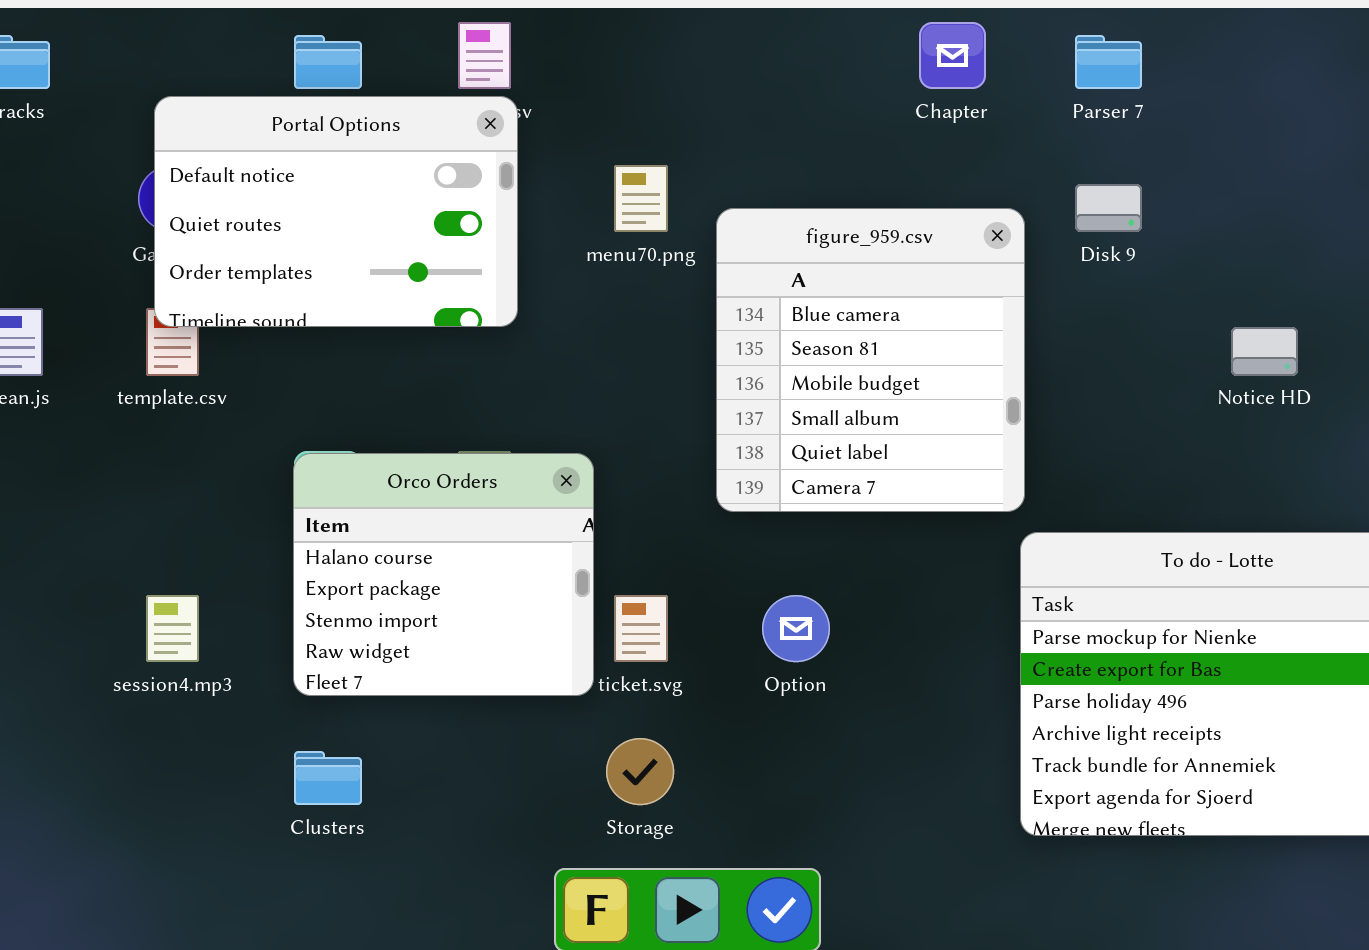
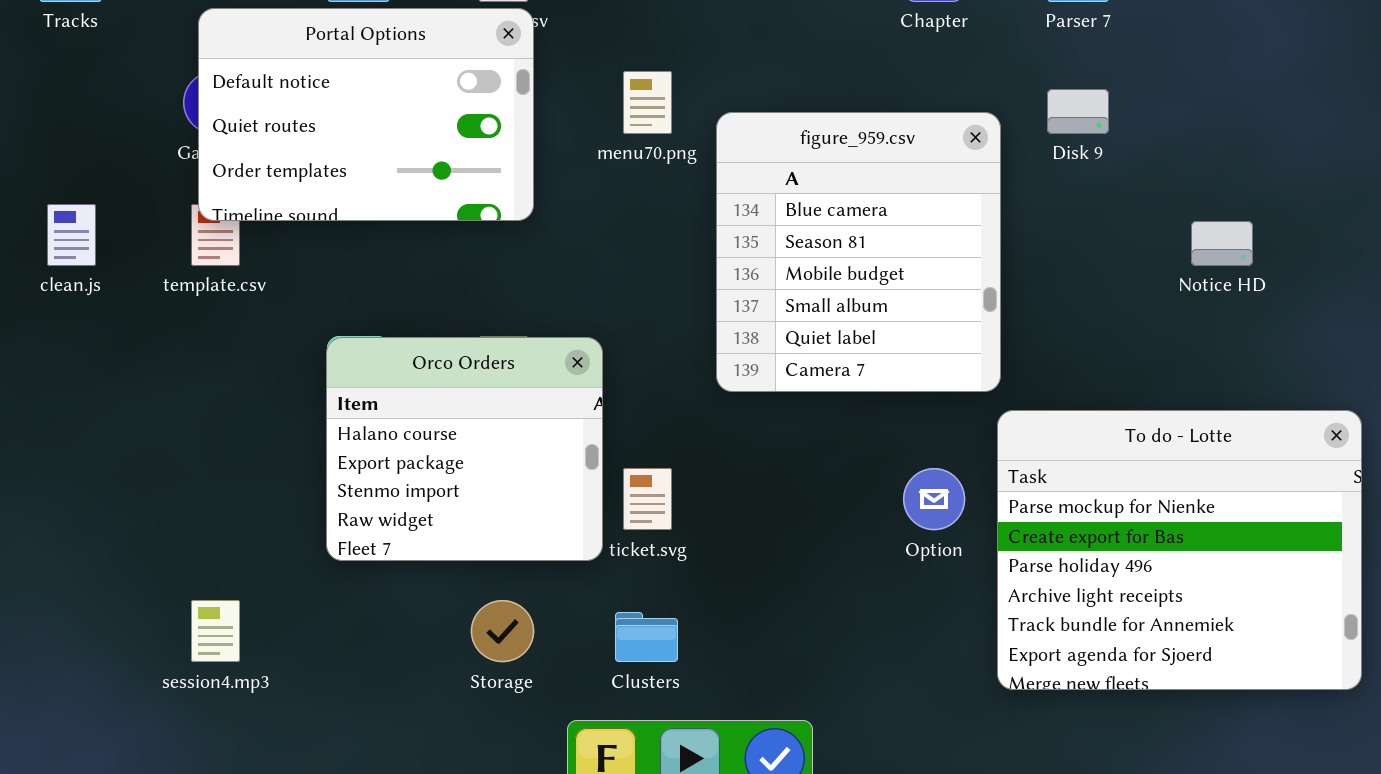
session4.mp3: [146,595,199,662] -> [191,600,240,662], moved
Option: [762,595,830,662] -> [903,468,965,530], moved
Storage: [606,738,674,805] -> [471,600,534,662], moved
Clusters: [294,751,362,805] -> [615,612,678,662], moved

